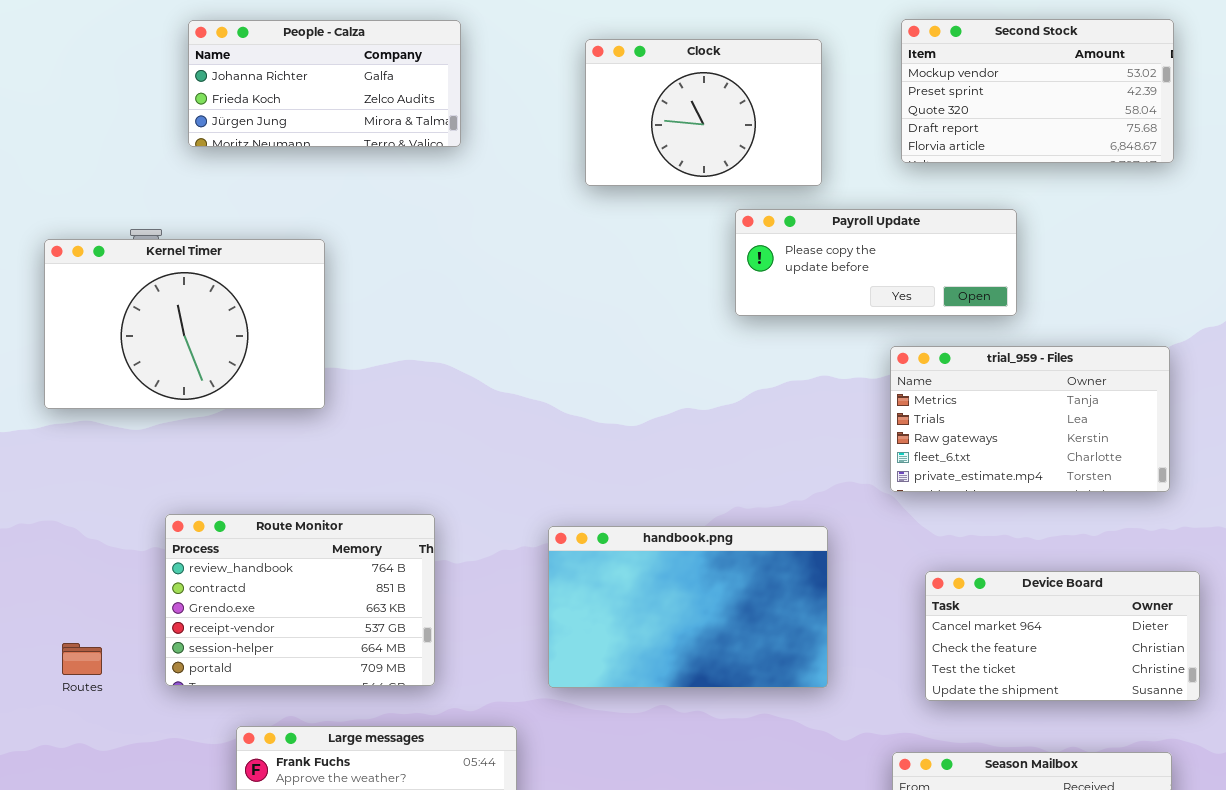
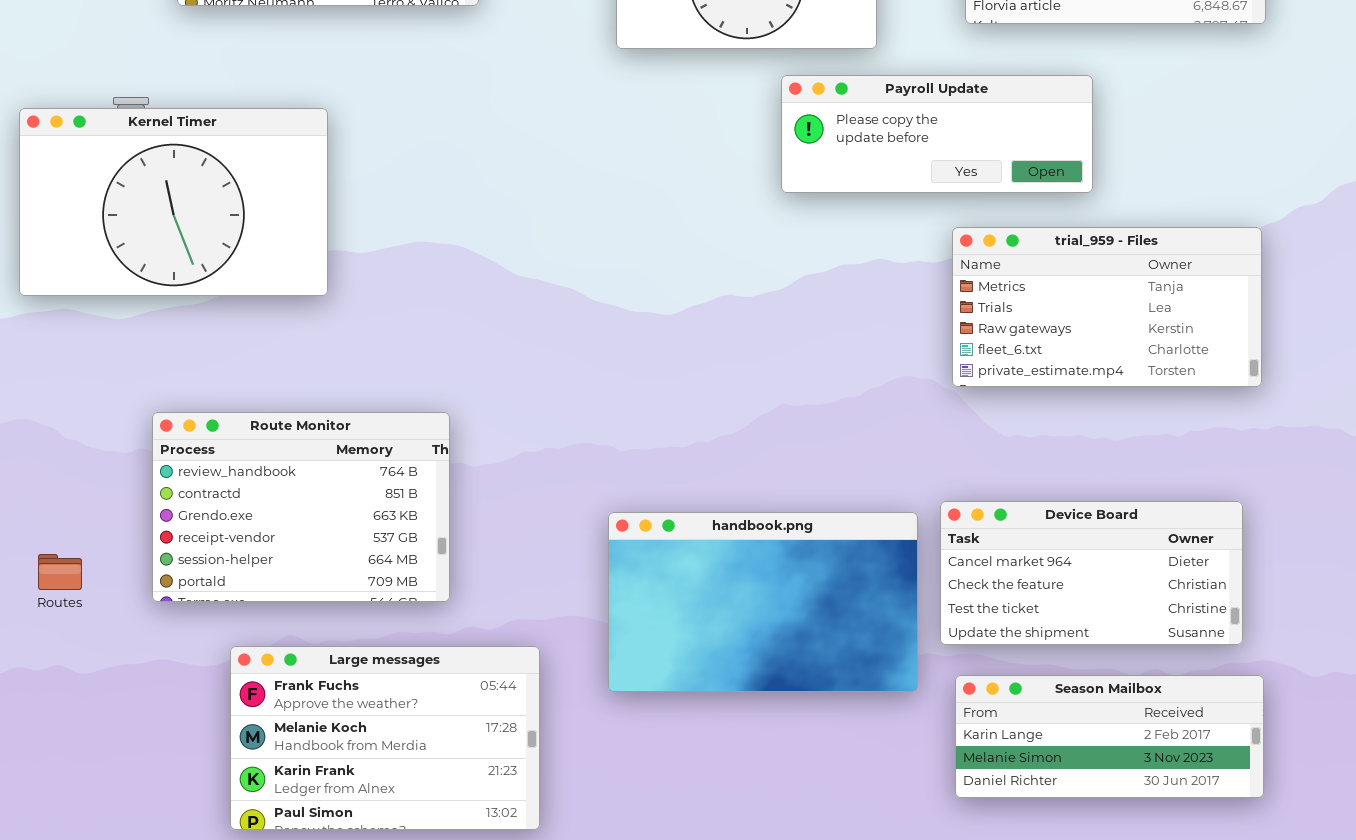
handbook.png: [548,526,828,688] -> [608,512,918,692], moved
Device Board: [925,571,1200,701] -> [940,501,1243,645], moved

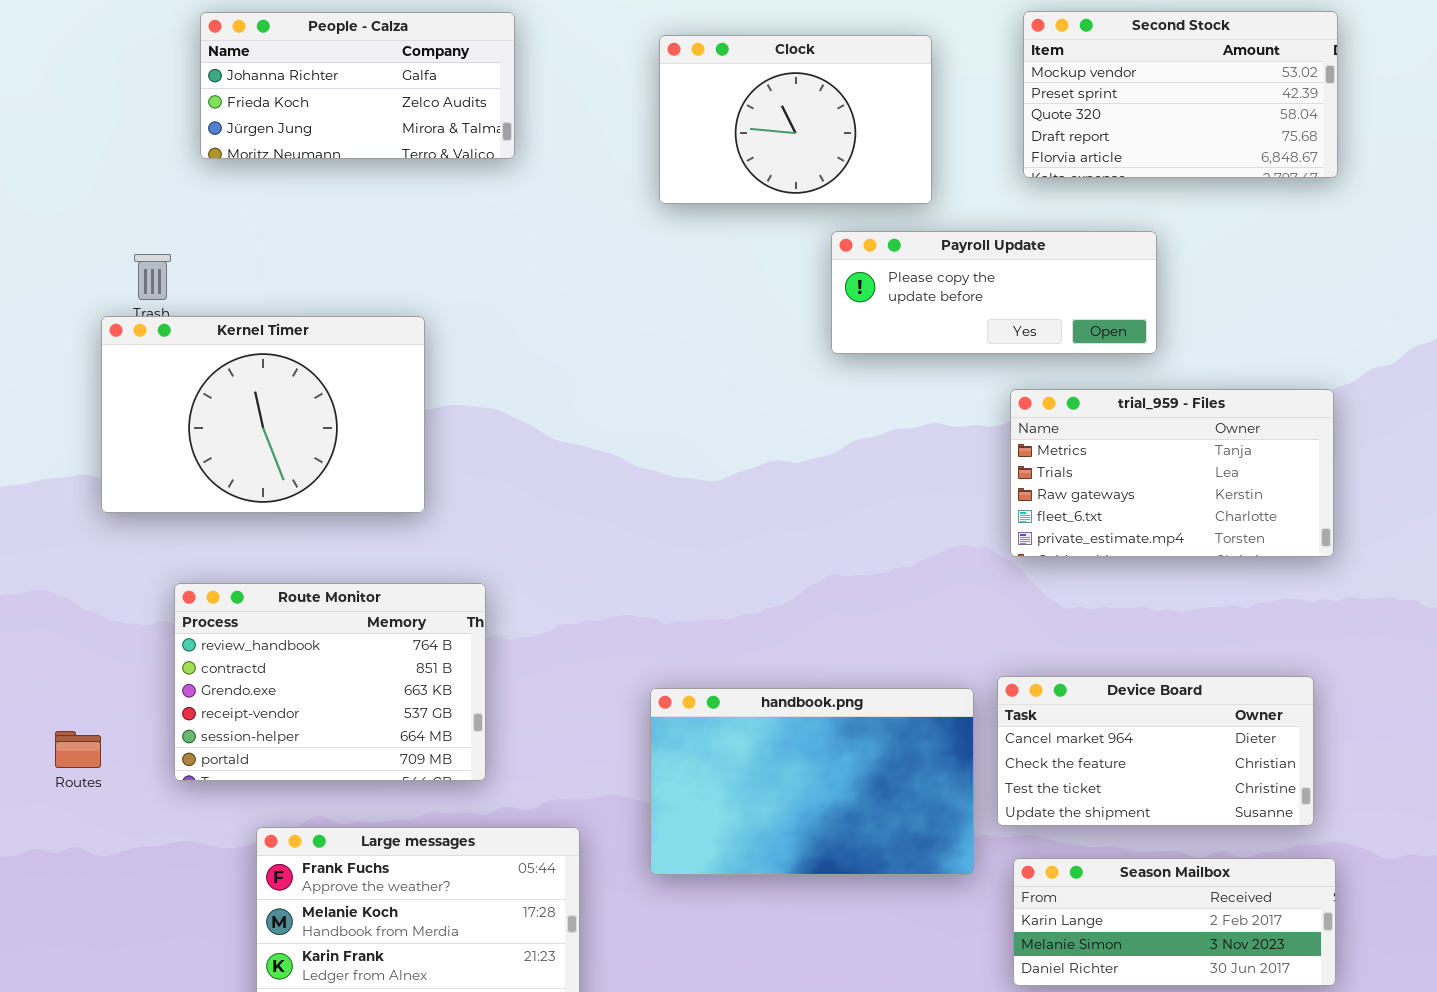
Kernel Timer: [19,108,328,296] -> [101,316,425,513], moved

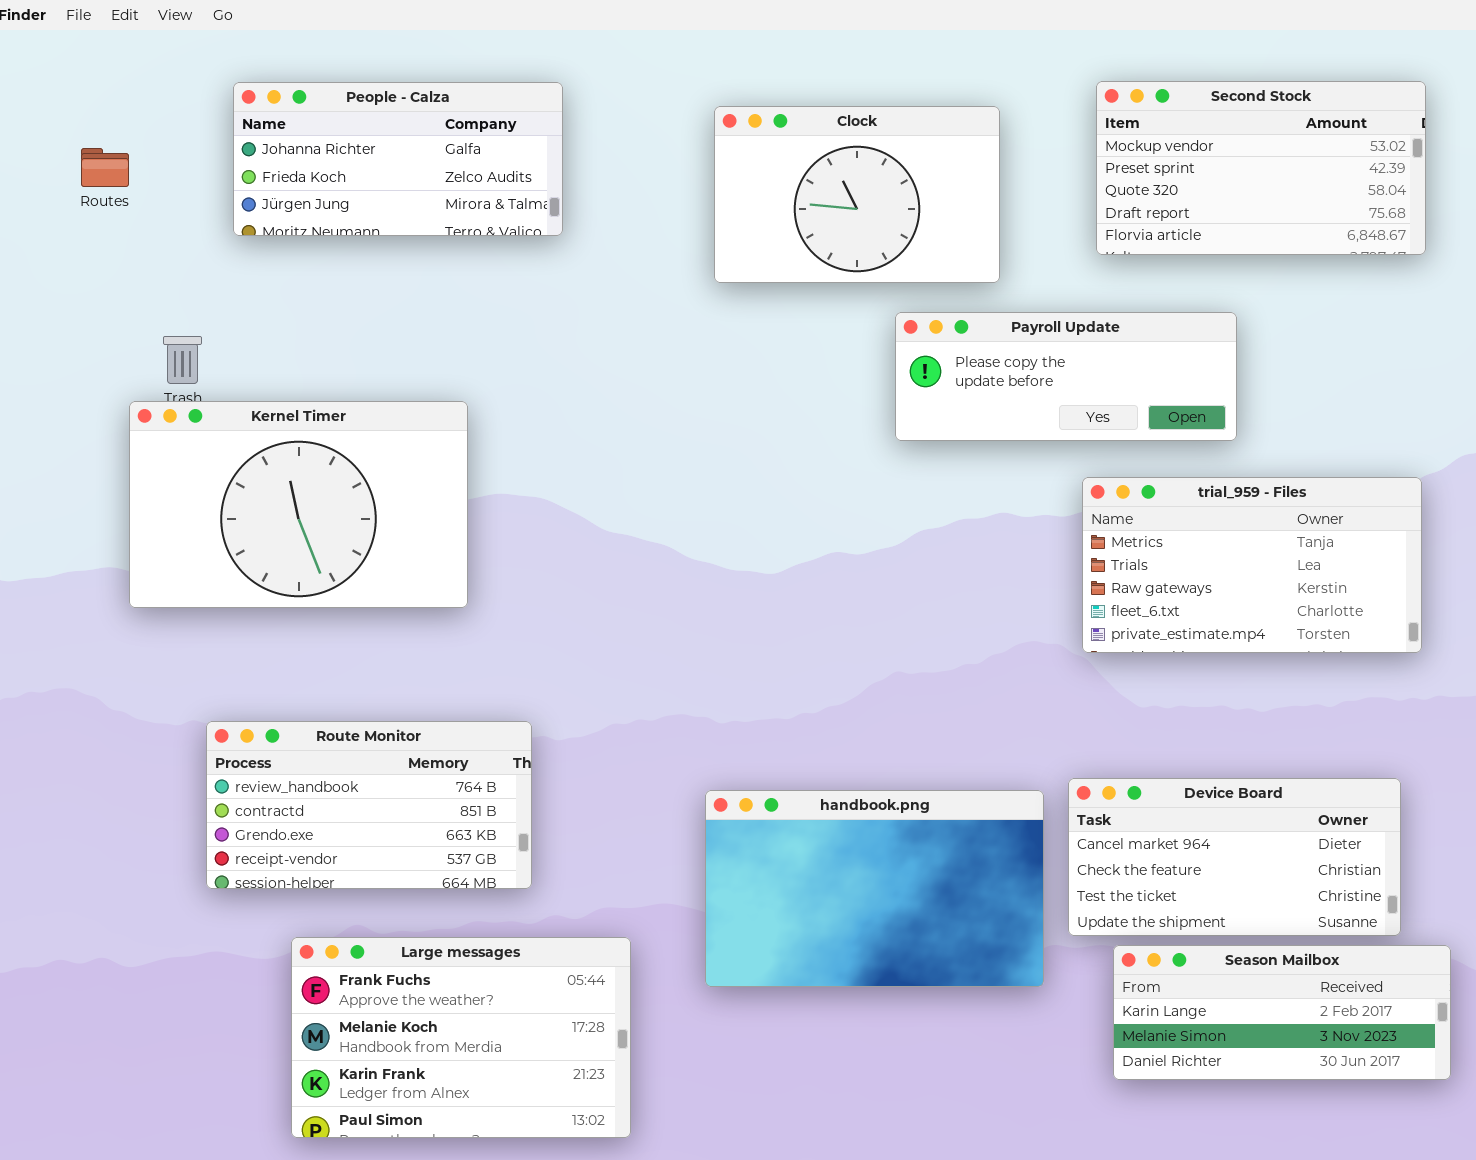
Route Monitor: [174,583,486,781] -> [206,721,532,889], resized
Routes: [55,731,101,768] -> [81,148,129,187], moved
Season Mailbox: [1013,858,1336,986] -> [1113,945,1451,1080], moved

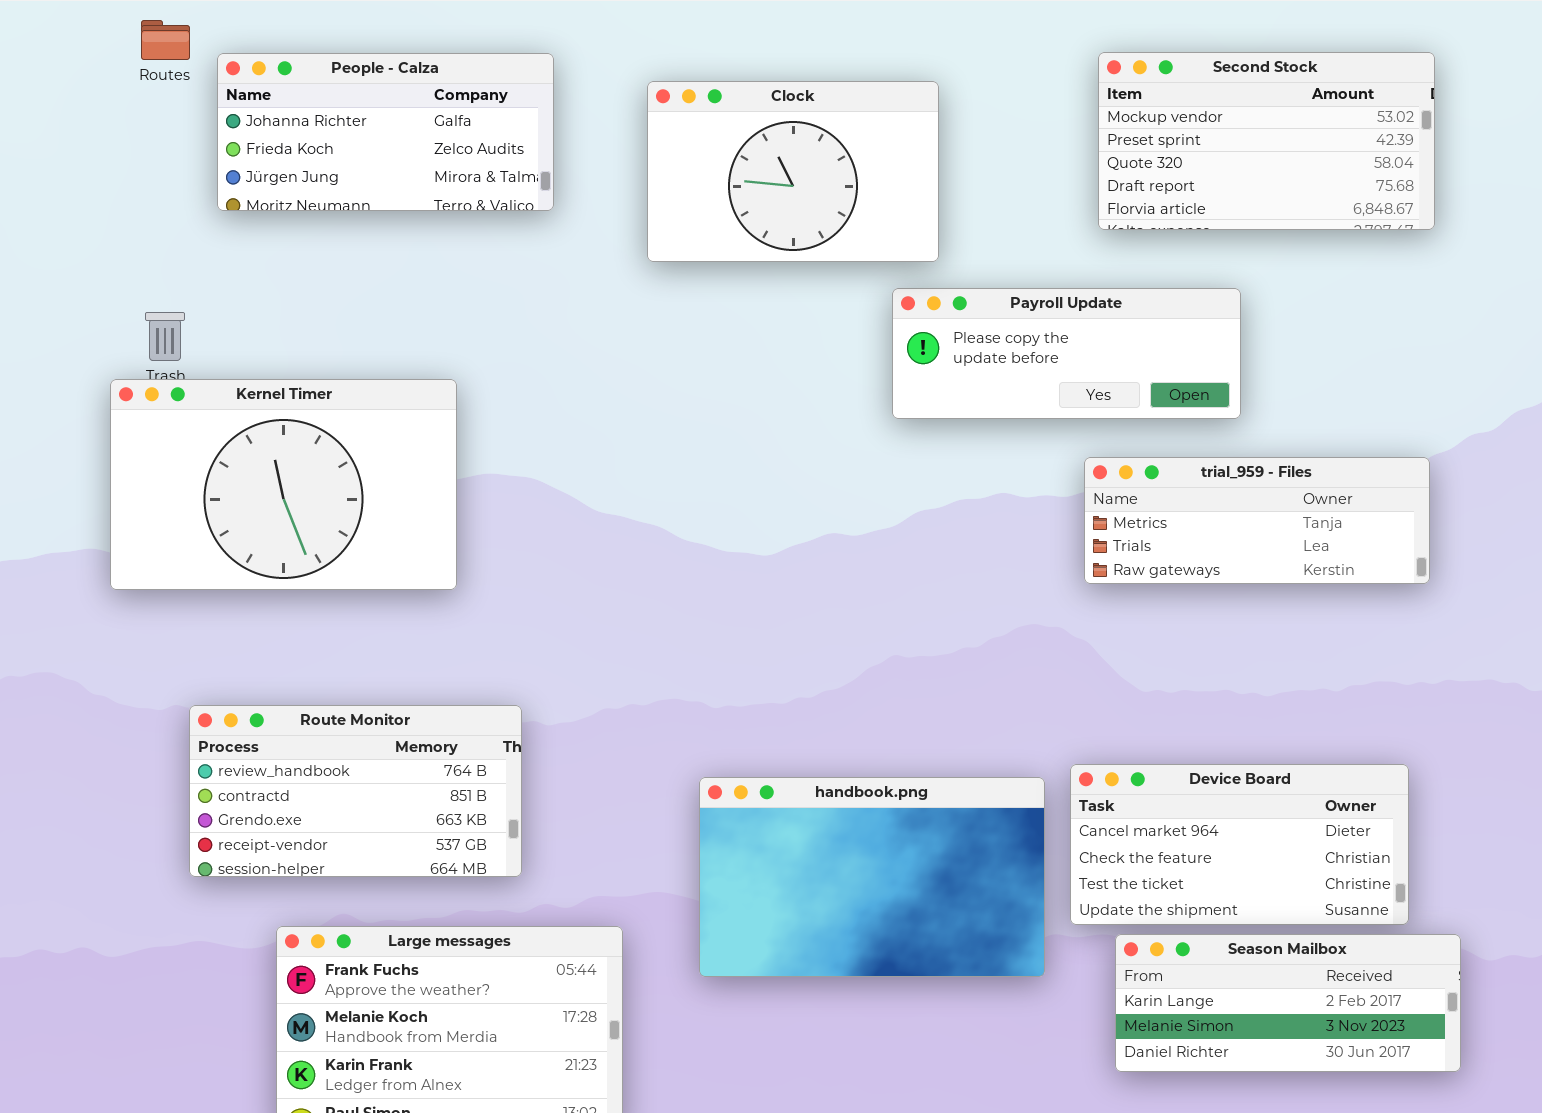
Clock: [714,106,1000,283] -> [647,81,939,262], moved
Routes: [81,148,129,187] -> [141,20,190,60], moved
trial_959 - Files: [1082,477,1422,653] -> [1084,457,1430,584], resized

